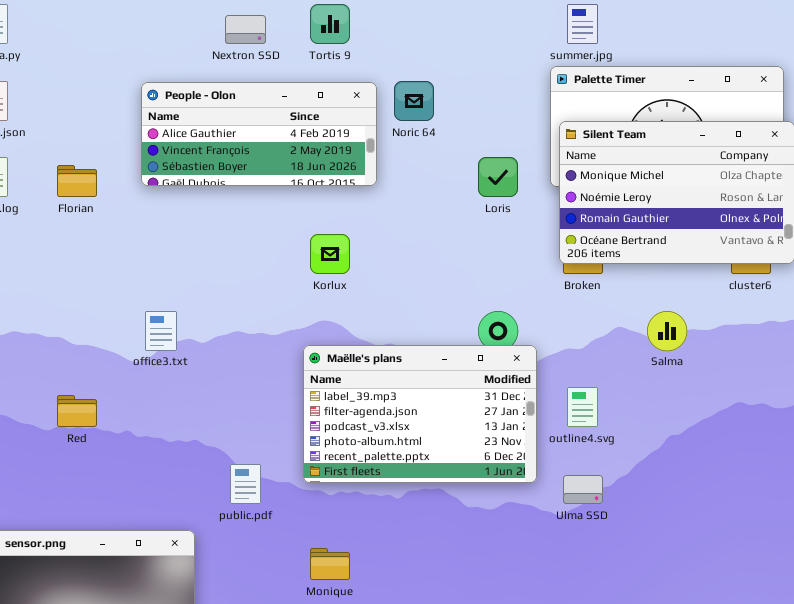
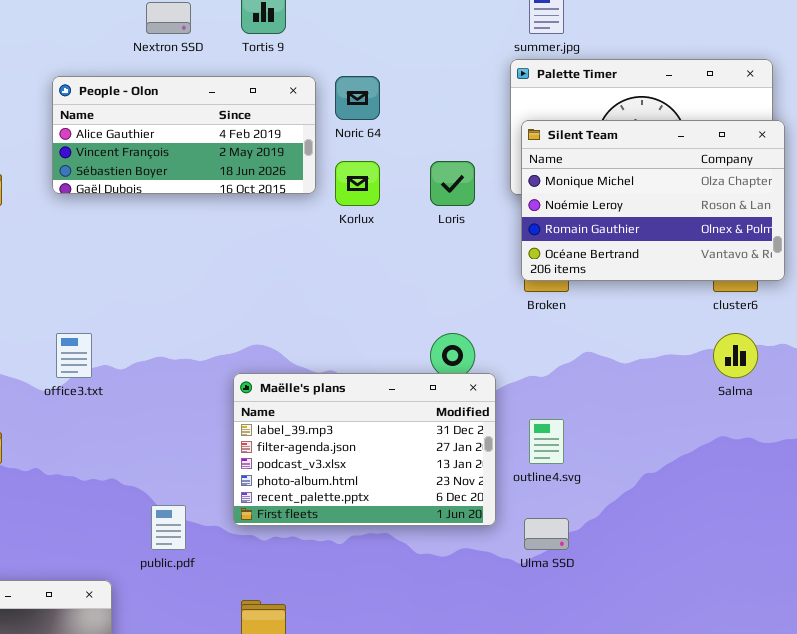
Korlux: [310,234,350,274] -> [335,161,380,206], moved
Salma: [647,311,687,351] -> [713,333,758,378], moved

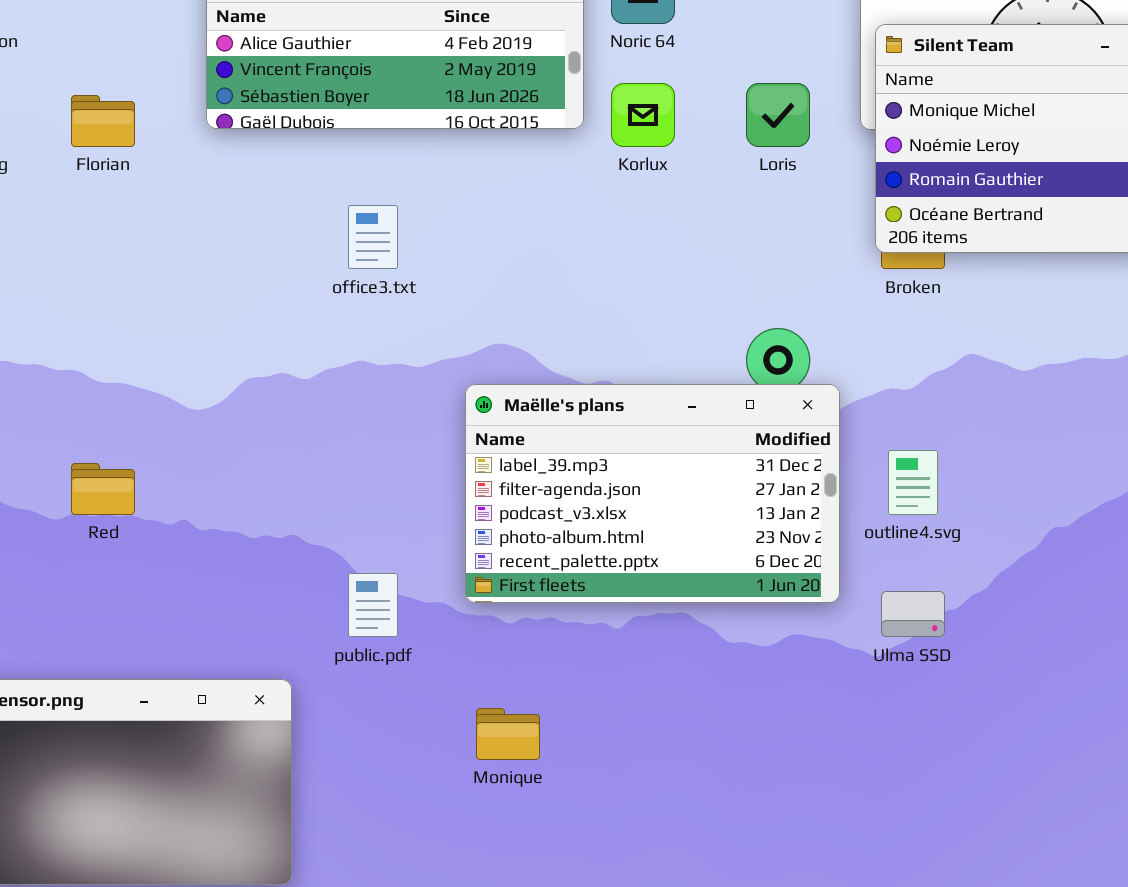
office3.txt: [56,333,92,378] -> [348,205,398,269], moved

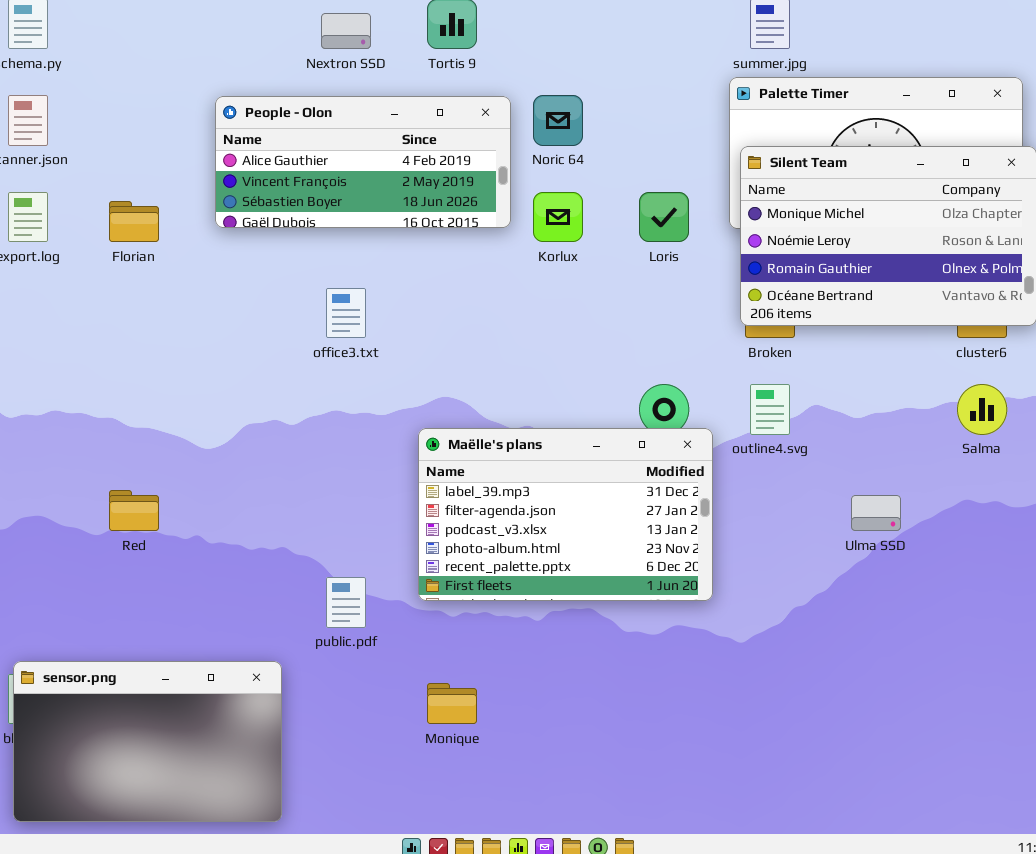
outline4.svg: [888,450,938,515] -> [750,384,790,435], moved
Ulma SSD: [881,591,945,637] -> [851,495,901,531], moved

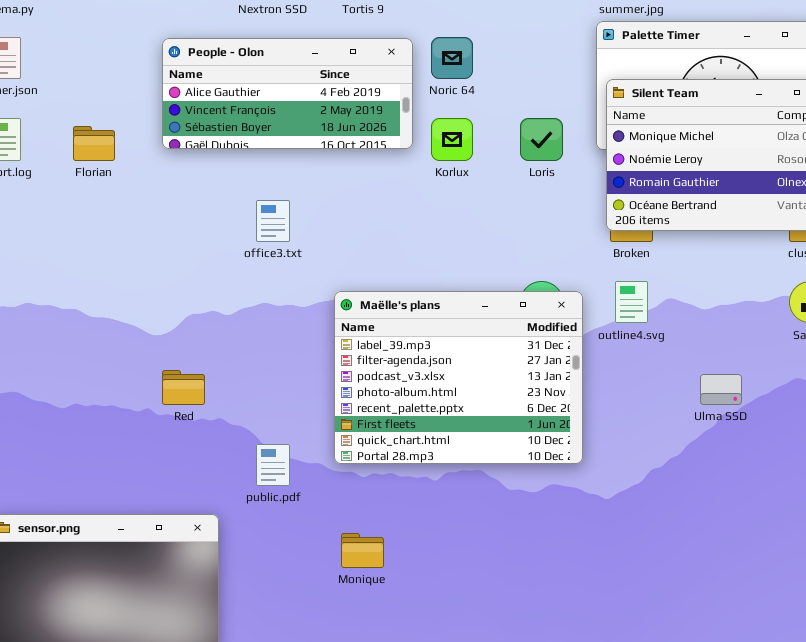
Maëlle's plans: [418,428,713,601] -> [334,291,583,464], resized
Red: [109,490,159,531] -> [162,370,205,405], moved

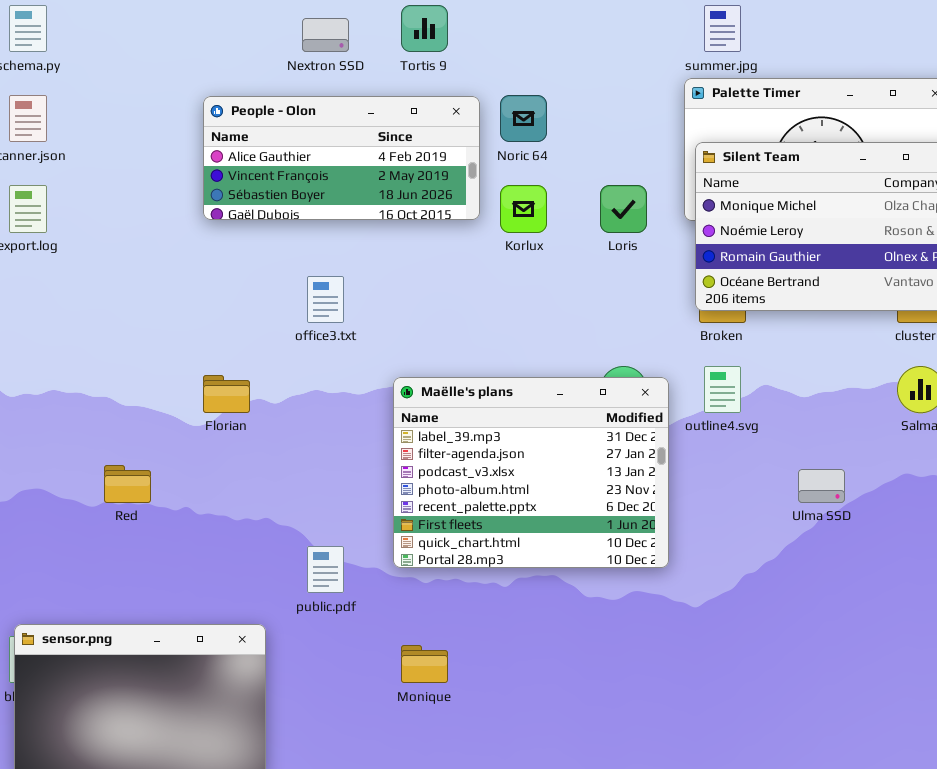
Florian: [73,126,115,161] -> [203,375,250,413], moved
Red: [162,370,205,405] -> [104,465,151,503], moved

